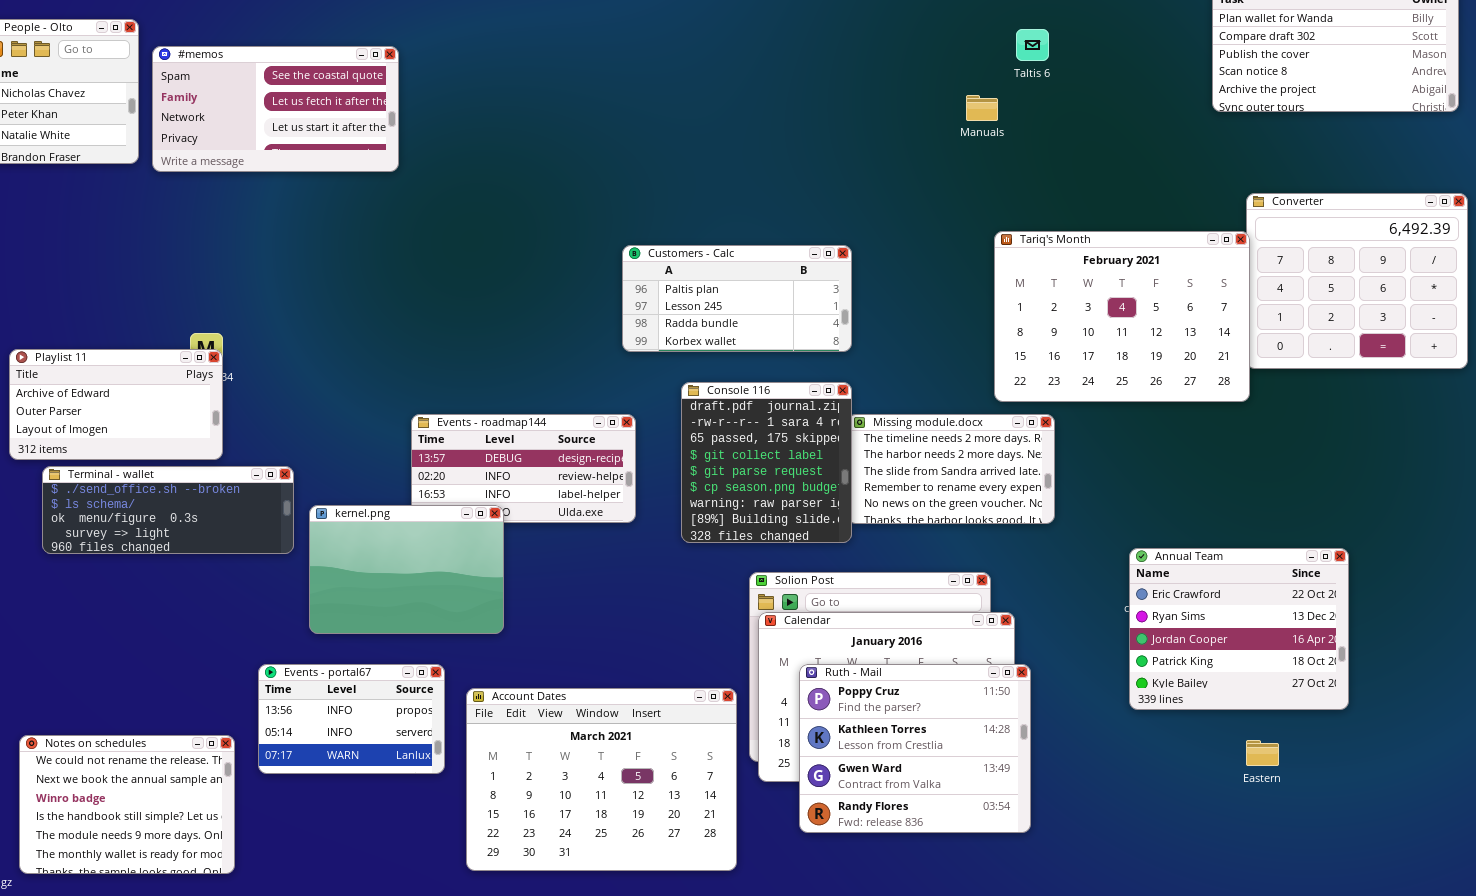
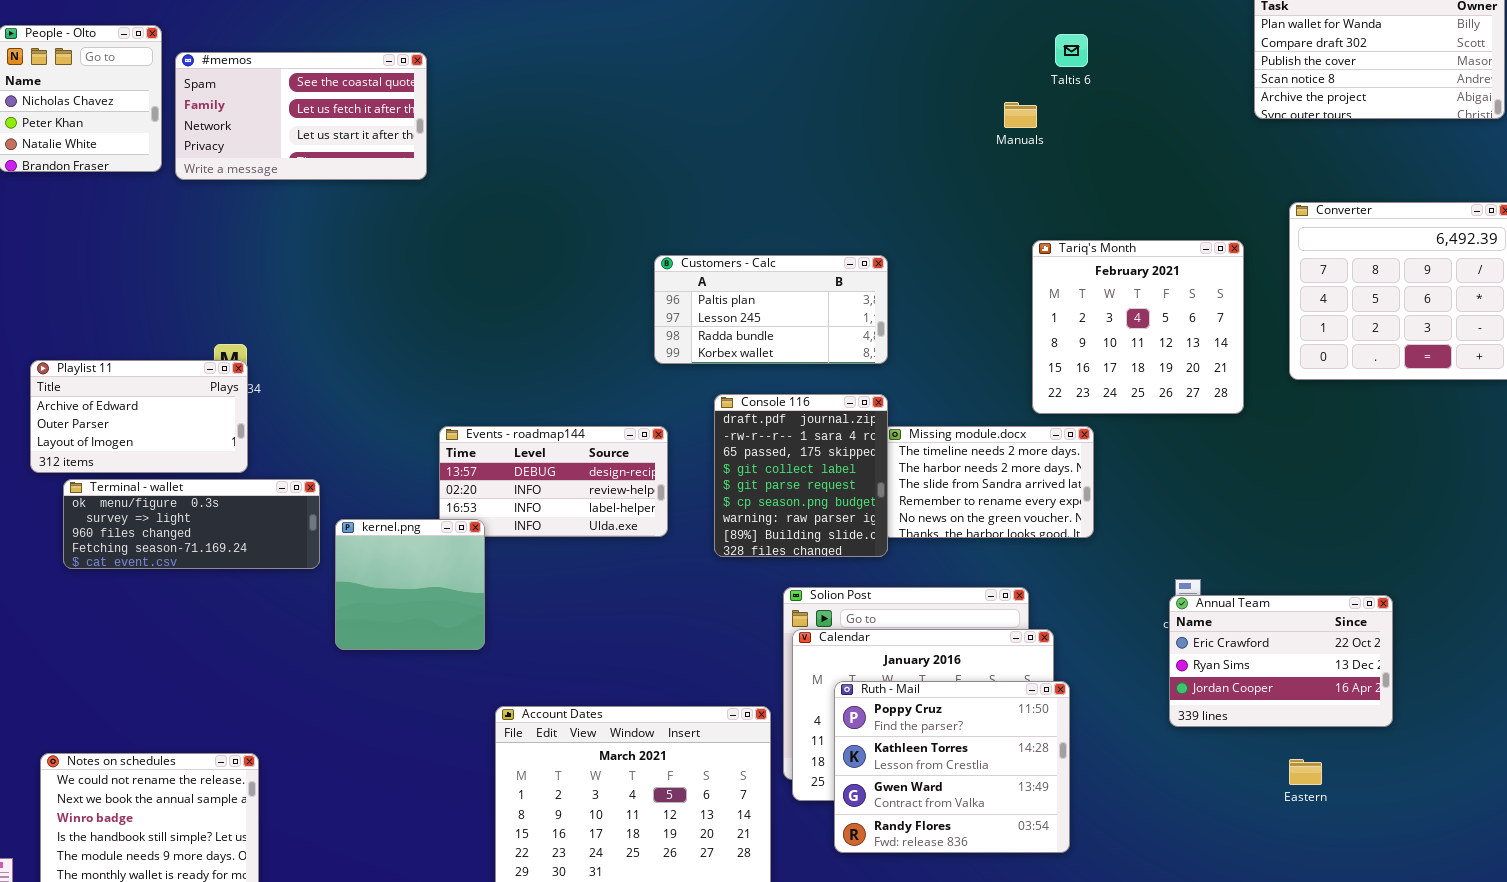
Tariq's Month: [994,231,1250,402] -> [1032,240,1244,414], resized
Terminal - wallet: [42,466,294,554] -> [63,479,320,569], scrolled down 2 rows
kernel.png: [309,505,504,634] -> [335,519,485,650], resized
Annual Team: [1129,548,1349,710] -> [1169,595,1393,727], resized
Events - portal67: [258,664,445,774] -> none, closed

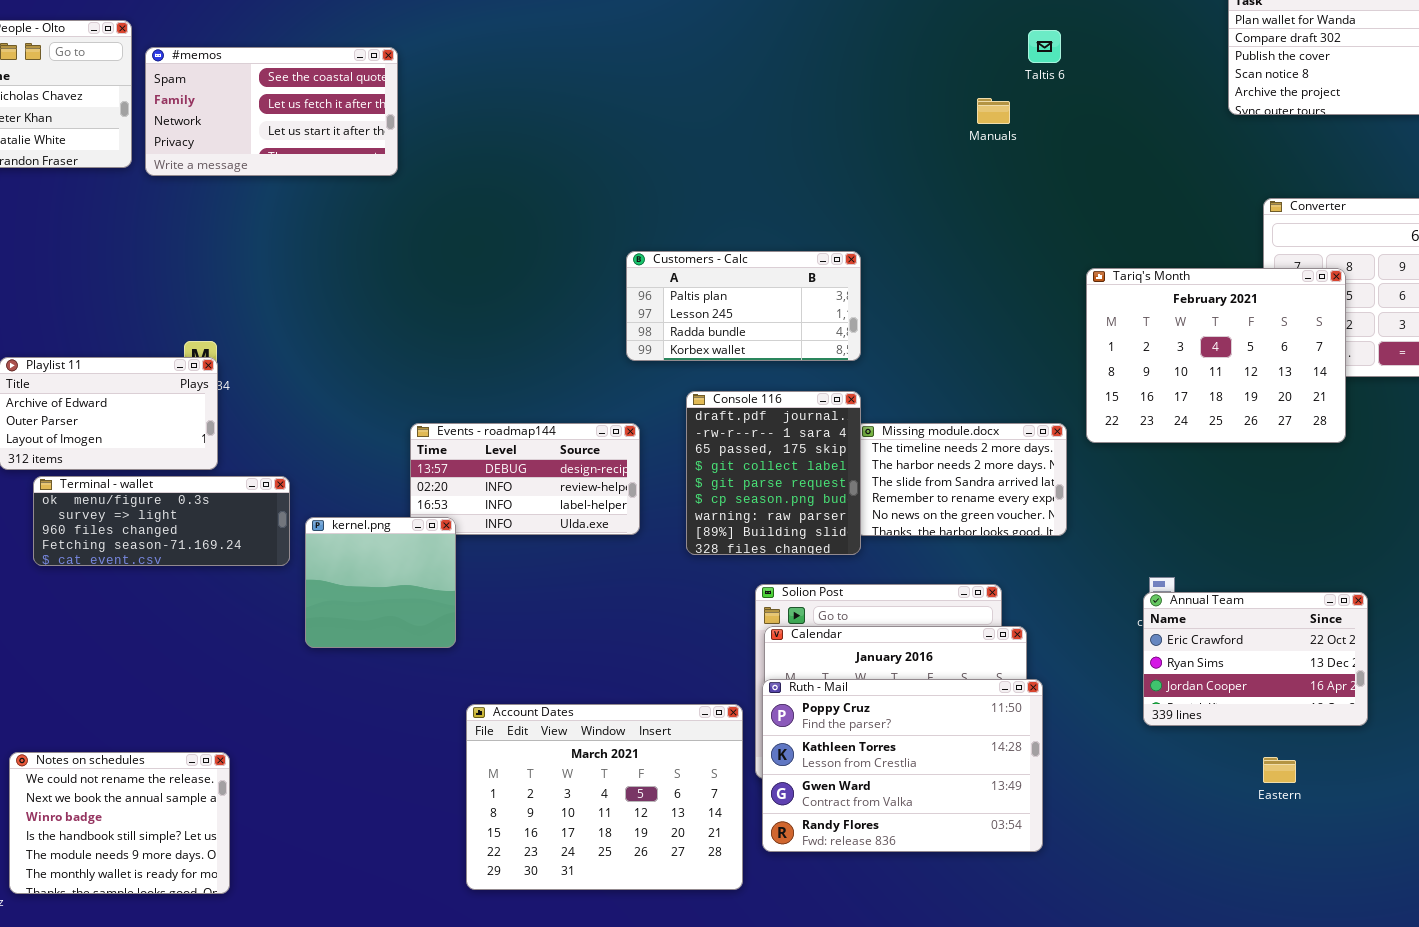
Tariq's Month: [1032,240,1244,414] -> [1086,268,1346,443], moved, resized
Ruth - Mail: [834,681,1070,853] -> [762,679,1043,852], resized

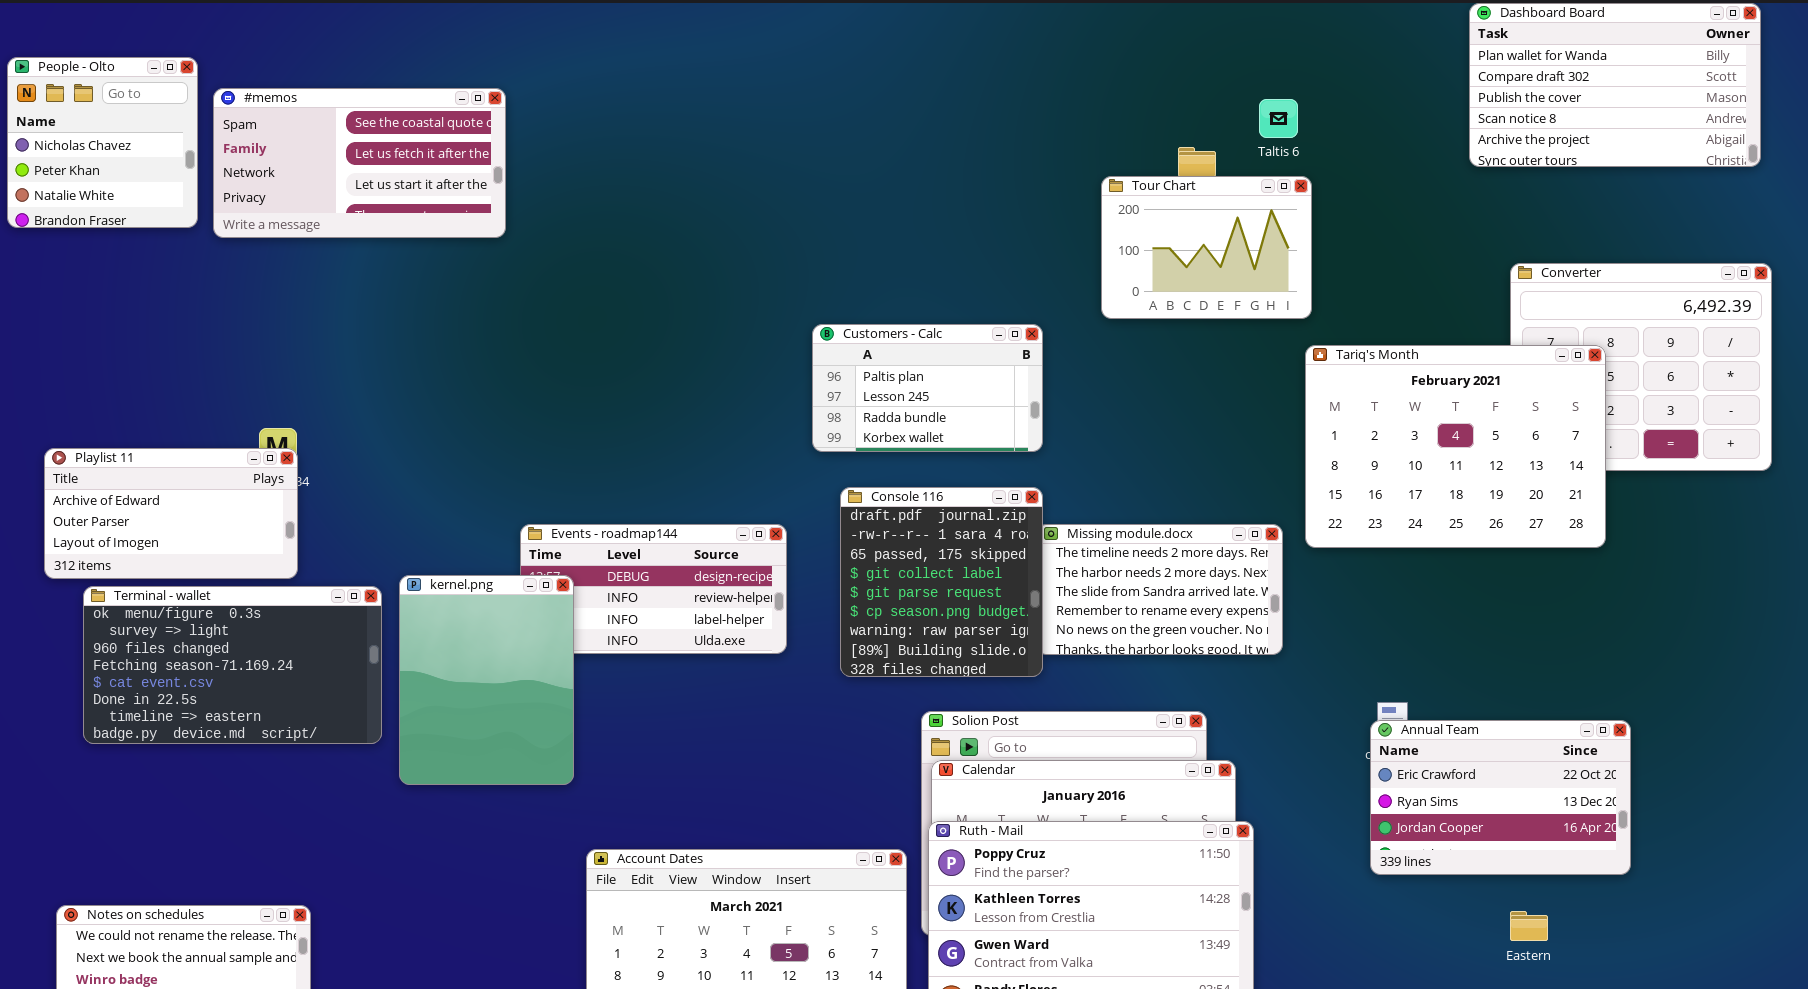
Taltis 6: [1028,30,1061,63] -> [1259,99,1298,138], moved
Tour Chart: none -> [1101,176,1312,319], opened
Customers - Calc: [626,251,861,361] -> [812,324,1043,452], resized
Terminal - wallet: [33,476,290,566] -> [83,586,382,744], resized
kernel.png: [305,517,456,648] -> [399,575,574,785], resized

